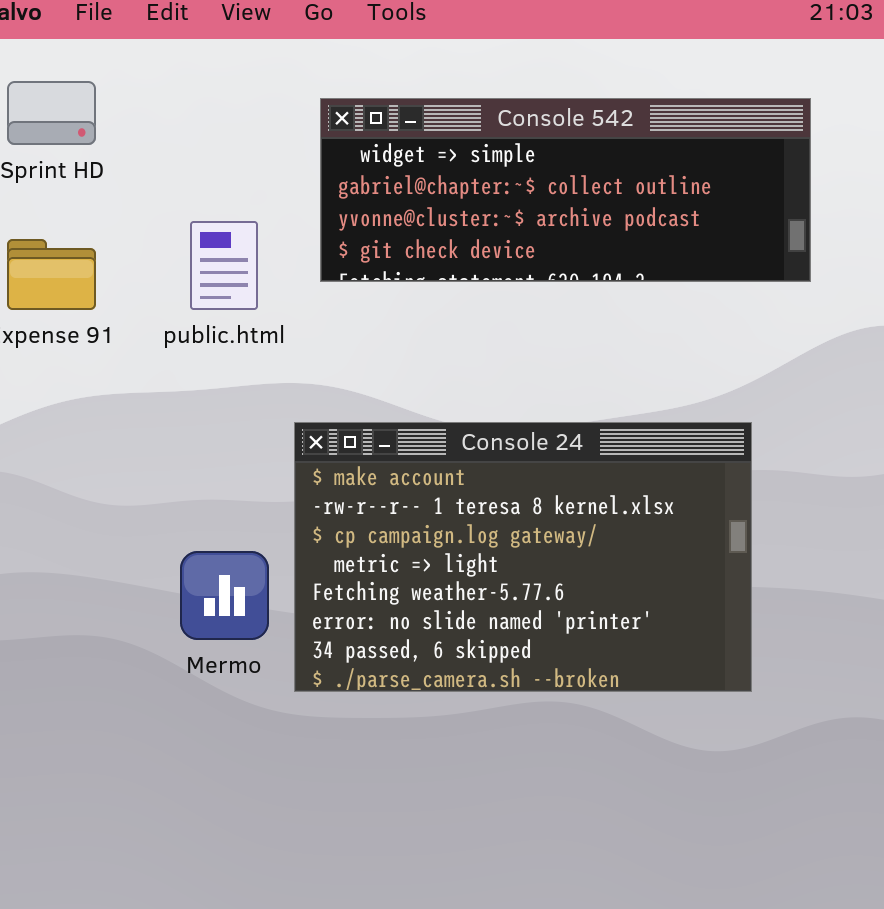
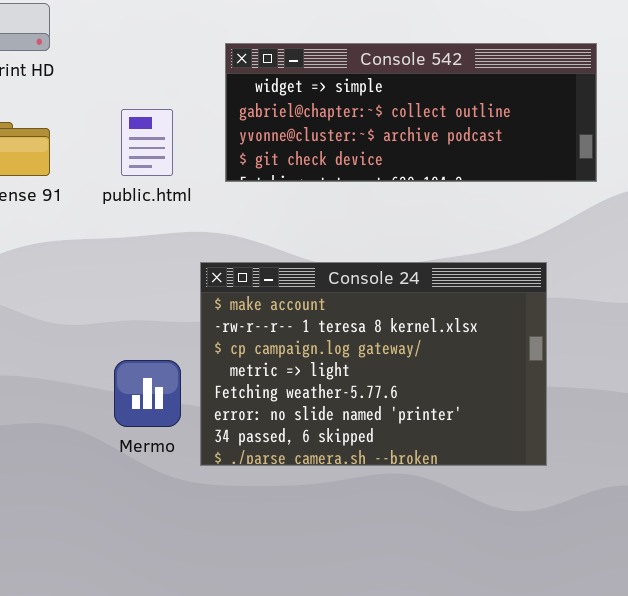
Console 542: [320,98,811,282] -> [225,43,597,182], moved

